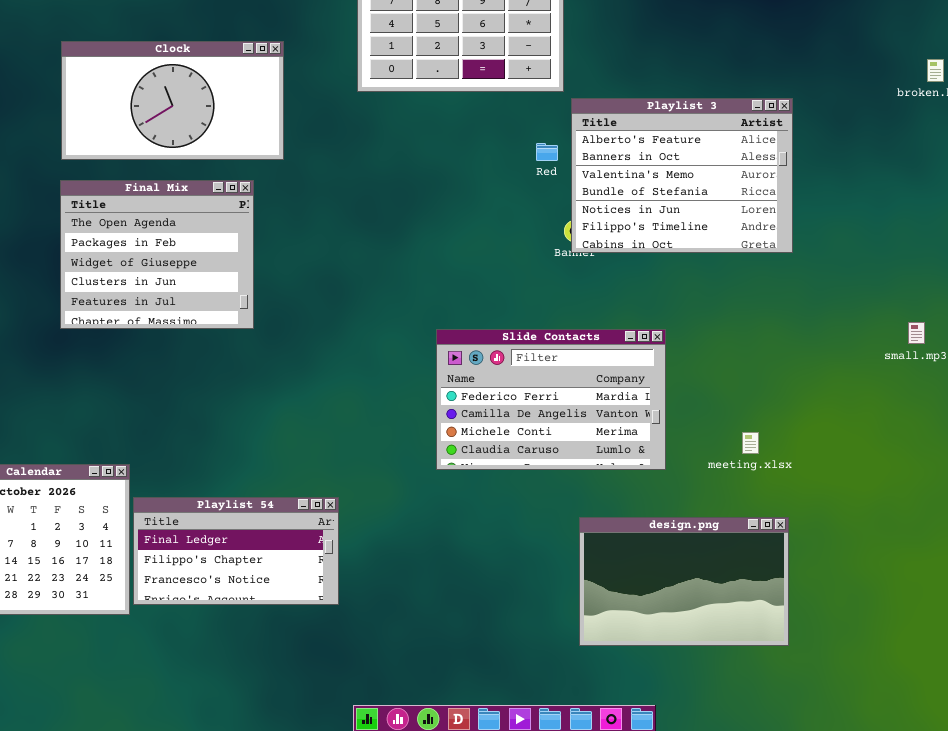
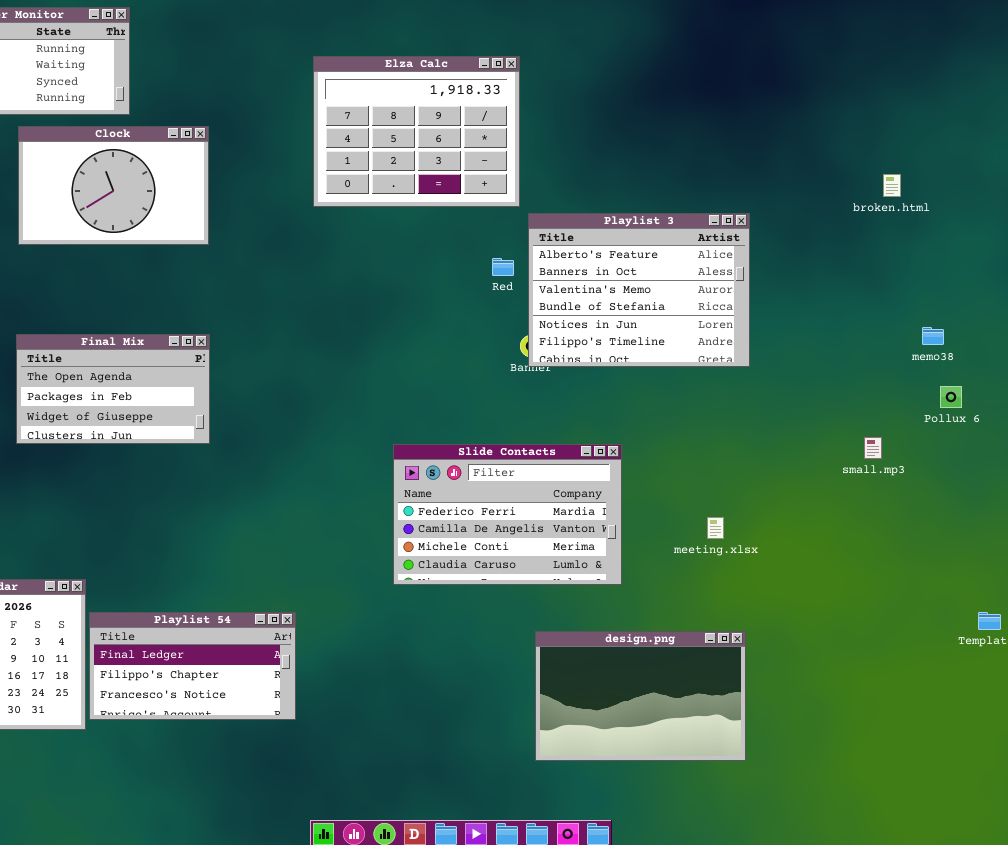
Clock: [61,41,284,160] -> [18,126,209,245], moved, resized
Final Mix: [60,180,254,329] -> [16,334,210,444], resized
meeting.xlsx: [742,432,759,454] -> [707,517,724,539], moved

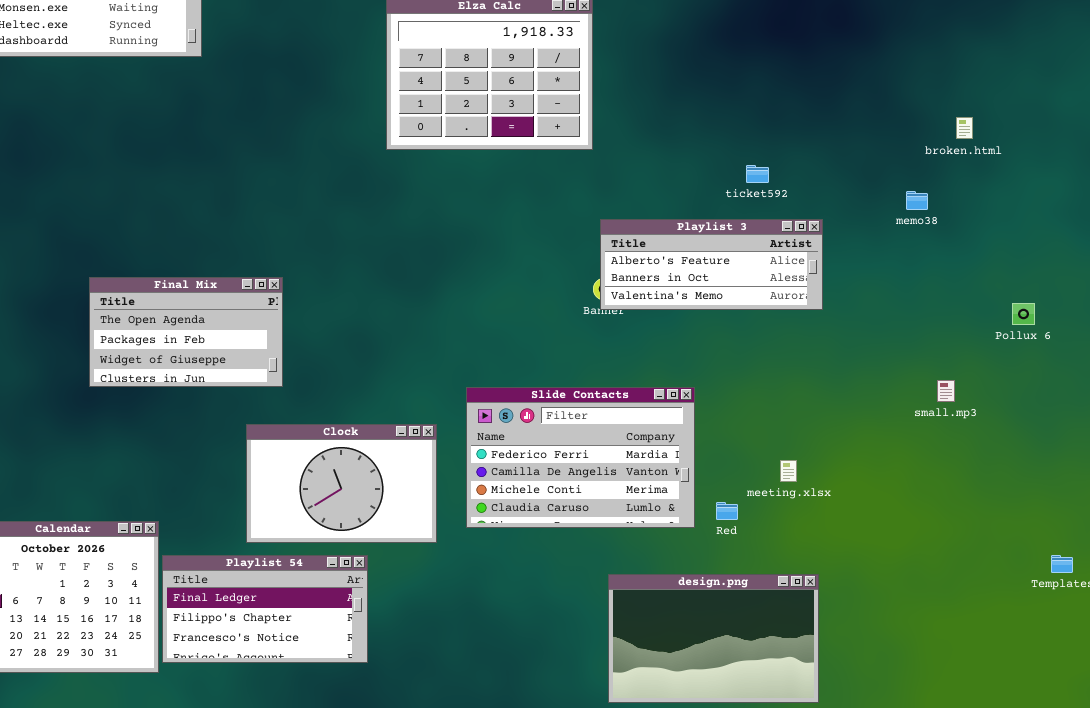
Clock: [18,126,209,245] -> [246,424,437,543], moved
Playlist 3: [528,213,750,367] -> [600,219,823,310], resized
Red: [492,258,514,276] -> [716,502,738,520], moved
memo38: [922,327,944,345] -> [906,191,928,210], moved
Pollux 6: [940,386,962,408] -> [1012,303,1035,325], moved

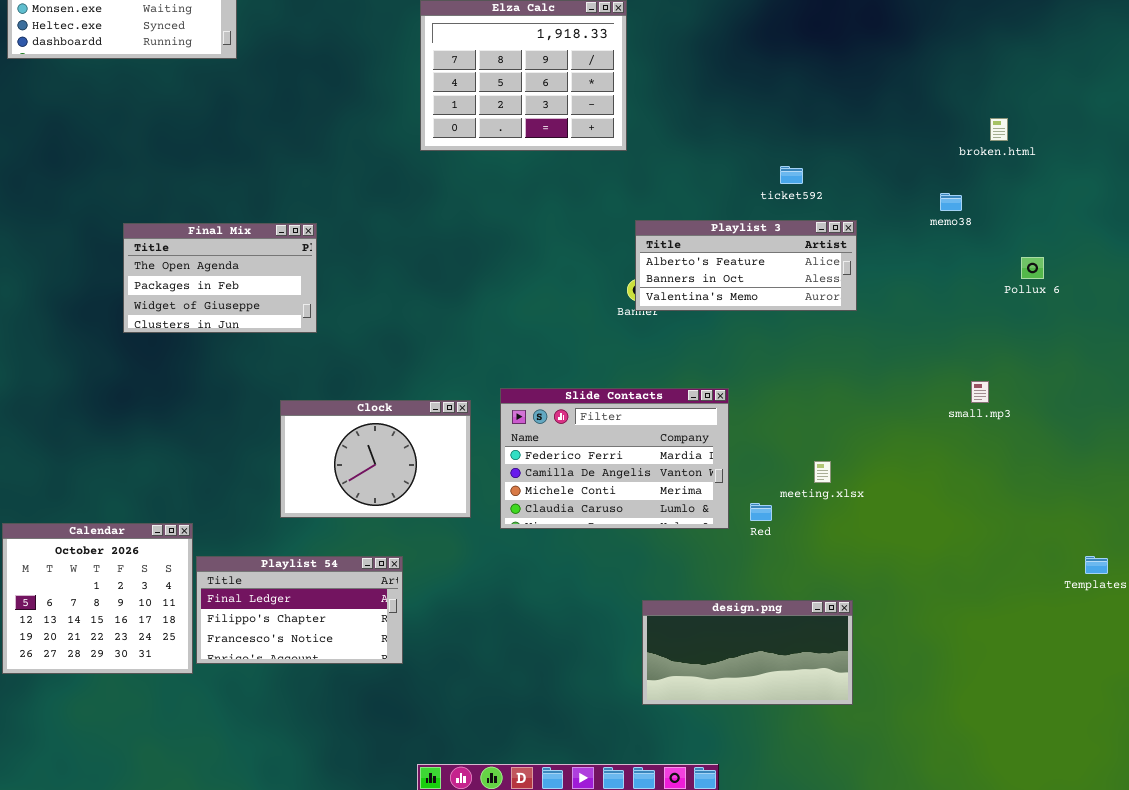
Final Mix: [89,277,283,387] -> [123,223,317,333], moved
Pollux 6: [1012,303,1035,325] -> [1021,257,1044,279], moved
Clock: [246,424,437,543] -> [280,400,471,518], moved
design.png: [608,574,819,703] -> [642,600,853,705], resized

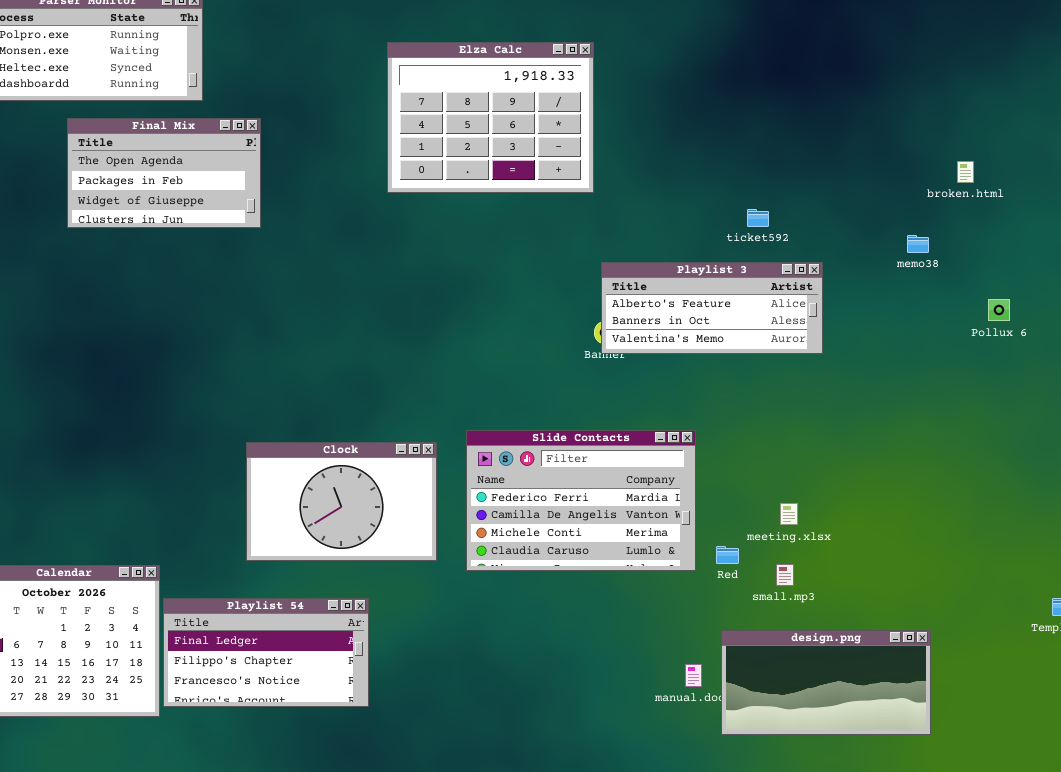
Final Mix: [123,223,317,333] -> [67,118,261,228], moved
small.mp3: [971,381,989,403] -> [776,564,794,586], moved
design.png: [642,600,853,705] -> [721,630,931,735], moved

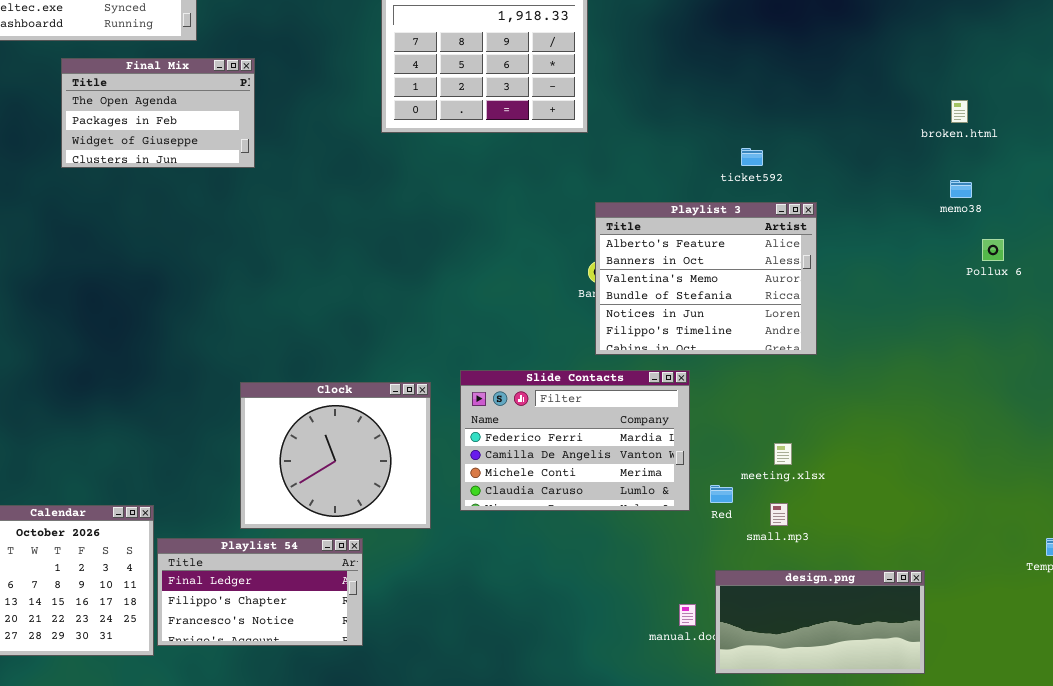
memo38: [907,235,929,253] -> [950,180,972,198], moved
Playlist 3: [601,262,823,354] -> [595,202,817,355], resized
Clock: [246,442,437,561] -> [240,382,431,529], resized

